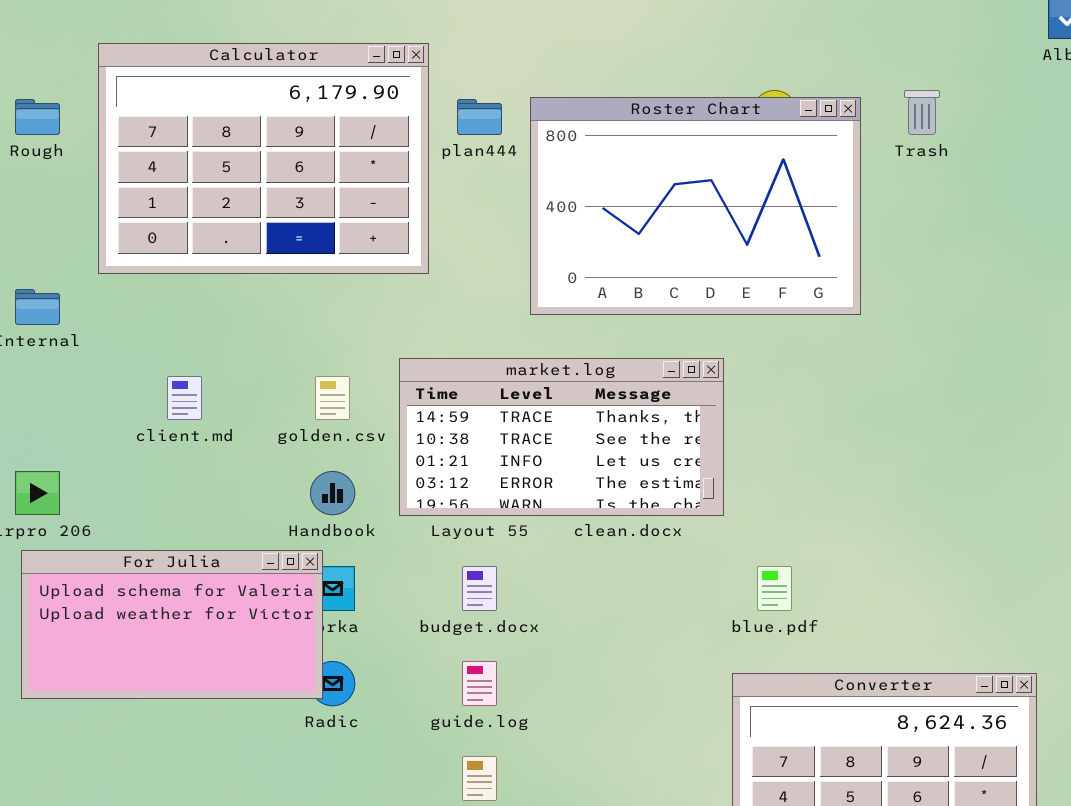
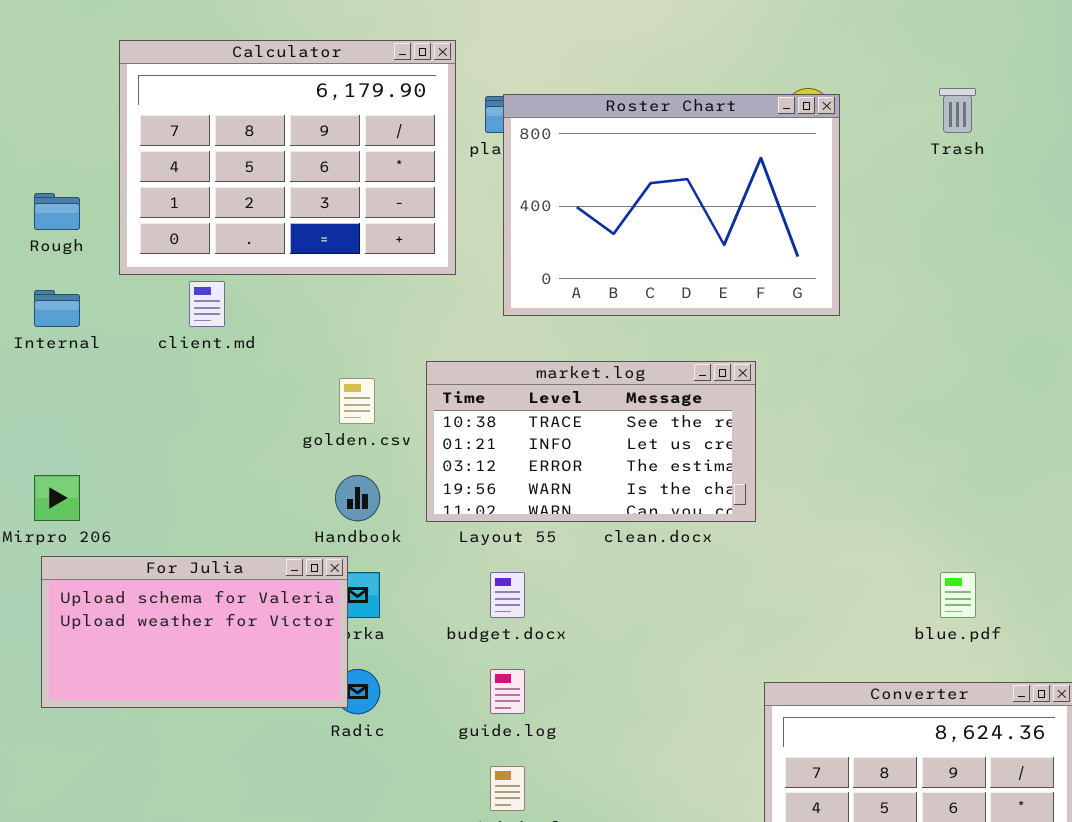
Roster Chart: [530,97,861,315] -> [503,94,840,316], moved
Rough: [15,99,60,135] -> [34,193,80,230], moved
market.log: [399,358,724,516] -> [426,361,756,522], scrolled down 1 row
client.md: [167,376,202,420] -> [189,281,225,327], moved
blue.pdf: [757,566,792,611] -> [940,572,976,618], moved

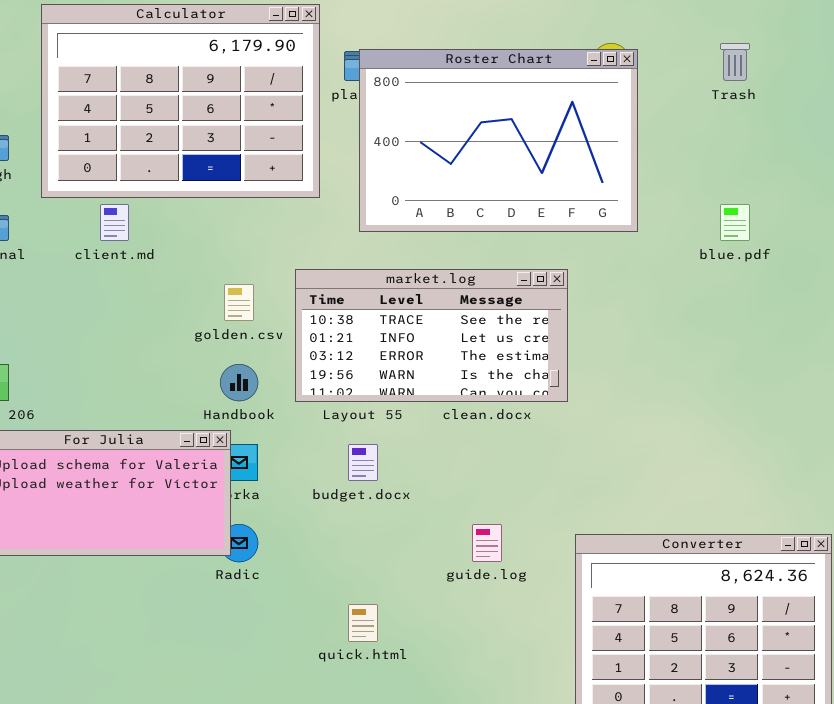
blue.pdf: [940,572,976,618] -> [720,204,750,241], moved
guide.log: [490,669,525,714] -> [472,524,502,562], moved

